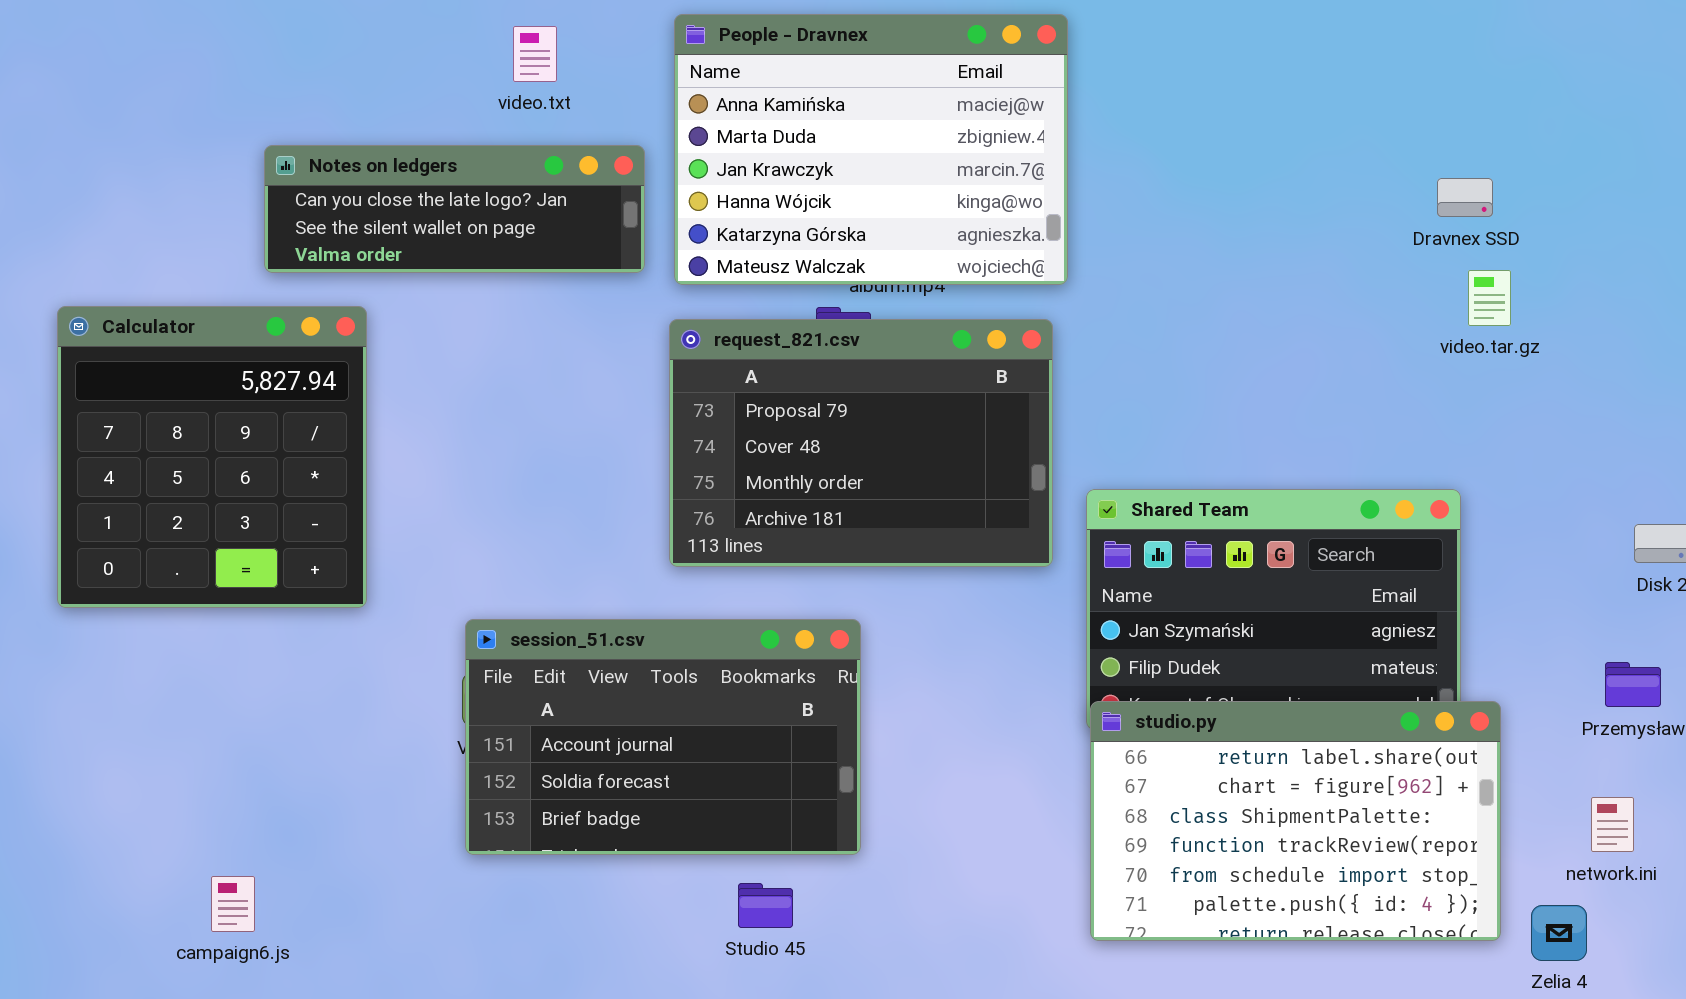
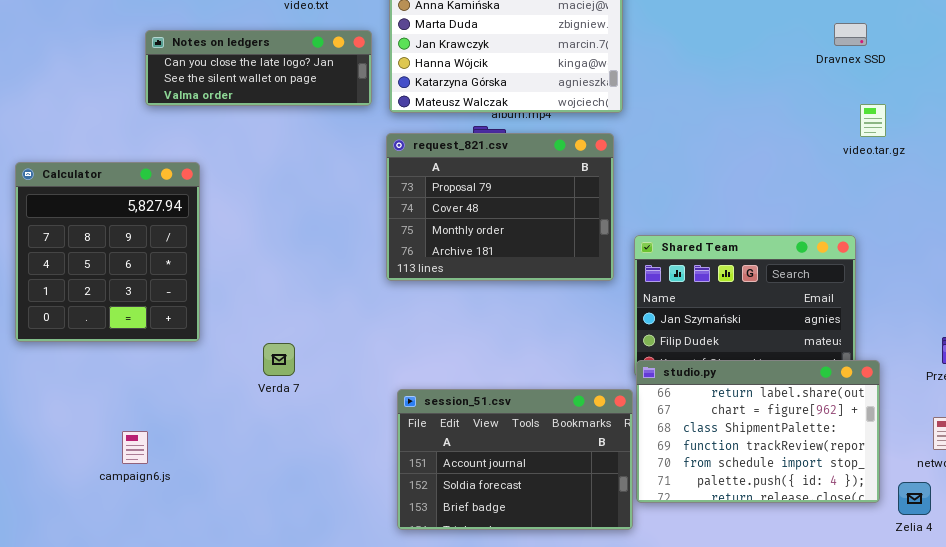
Dravnex SSD: [1437,178,1493,217] -> [834,23,867,46], moved
Calculator: [57,306,367,608] -> [15,162,200,342], moved
session_51.csv: [465,619,861,855] -> [397,389,633,530], moved
campaign6.js: [211,876,255,932] -> [122,431,148,464], moved

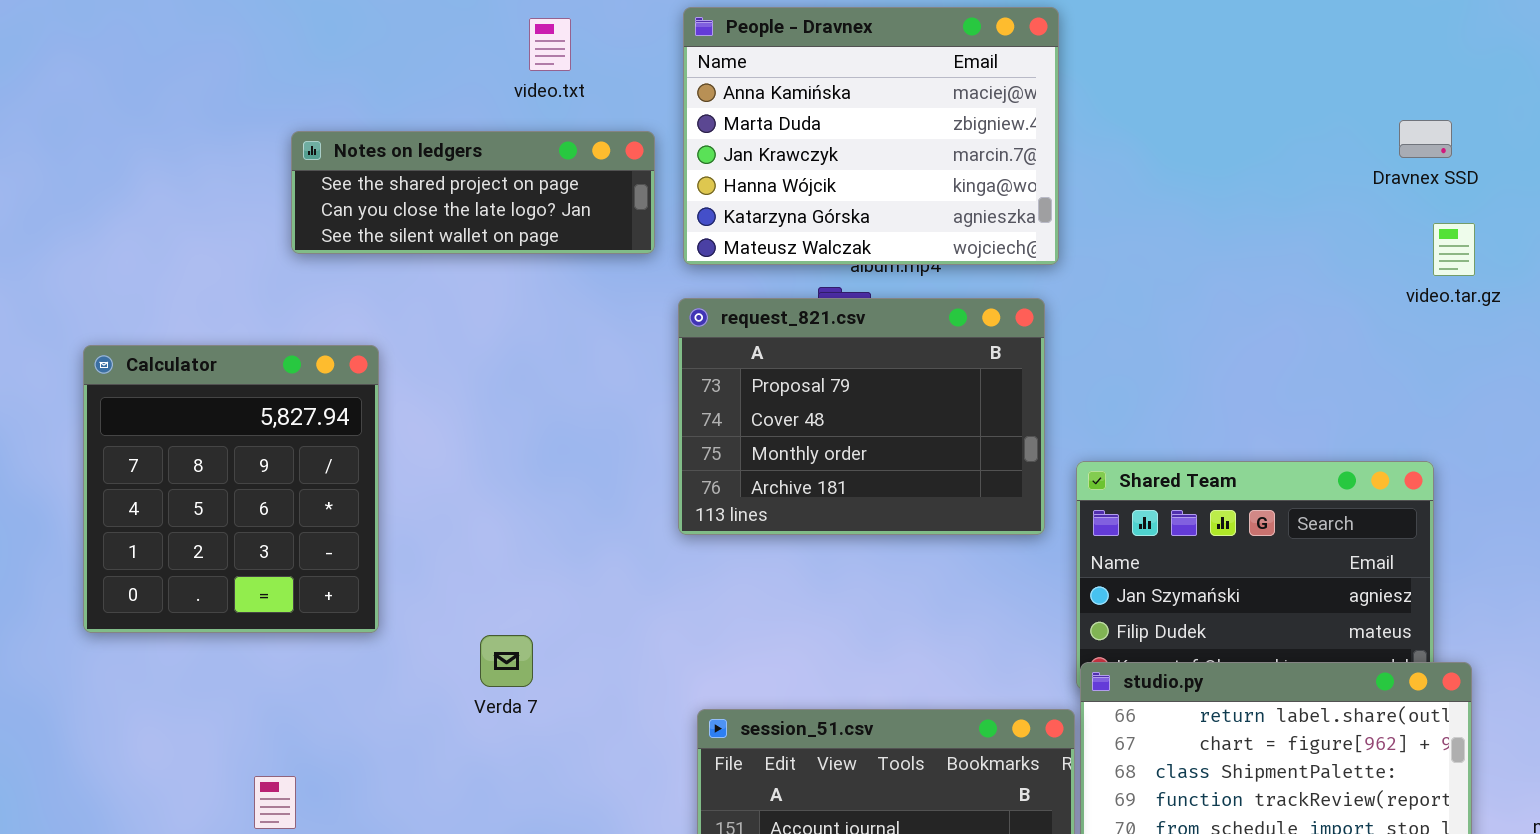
Notes on ledgers: [145,30,372,106] -> [291,131,655,254], scrolled up 1 row
video.tar.gz: [860,104,886,137] -> [1433,223,1475,276], moved

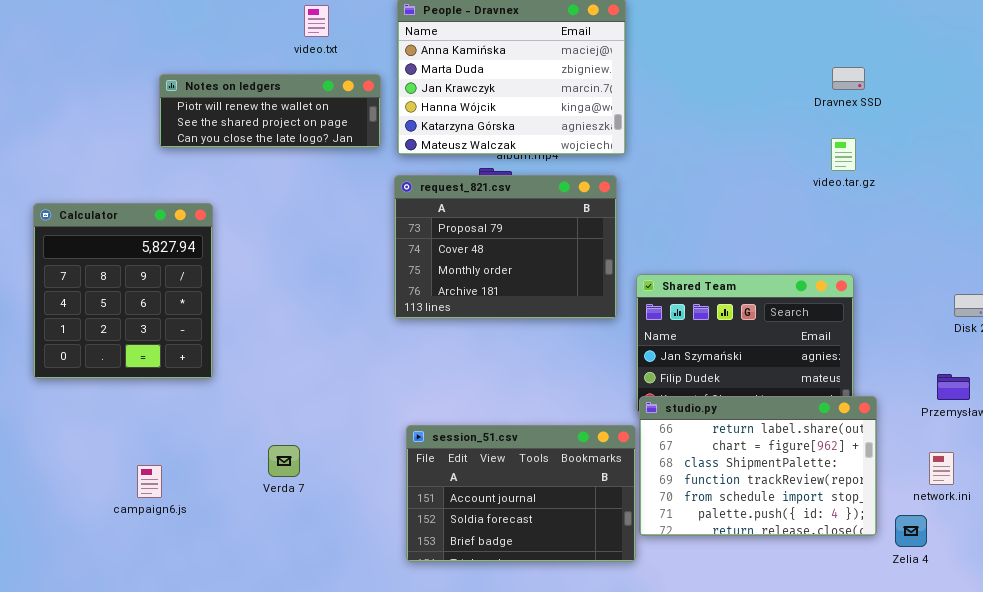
Notes on ledgers: [291,131,655,254] -> [159,74,381,148], scrolled up 1 row
video.tar.gz: [1433,223,1475,276] -> [831,138,856,171], moved
Verda 7: [480,635,533,687] -> [268,445,300,477], moved

